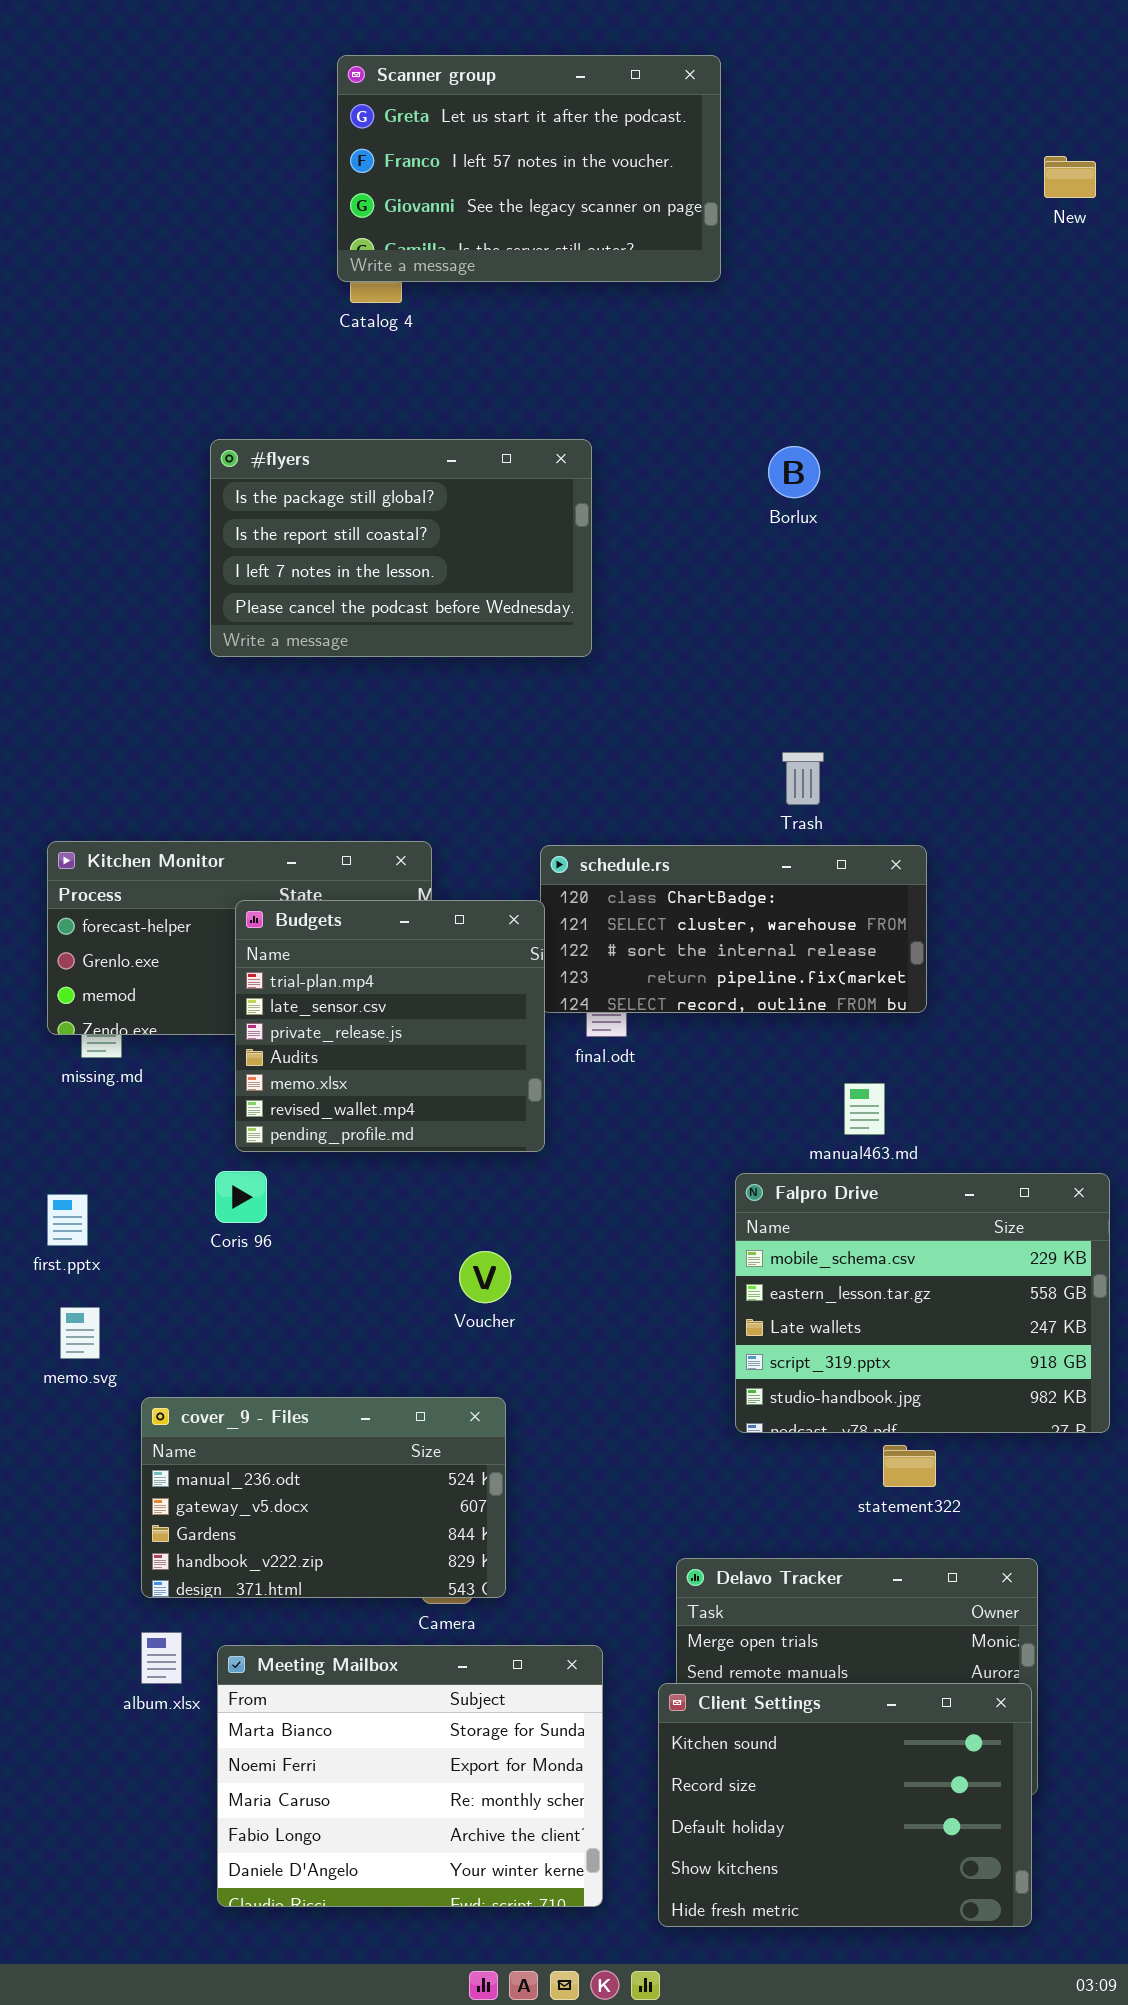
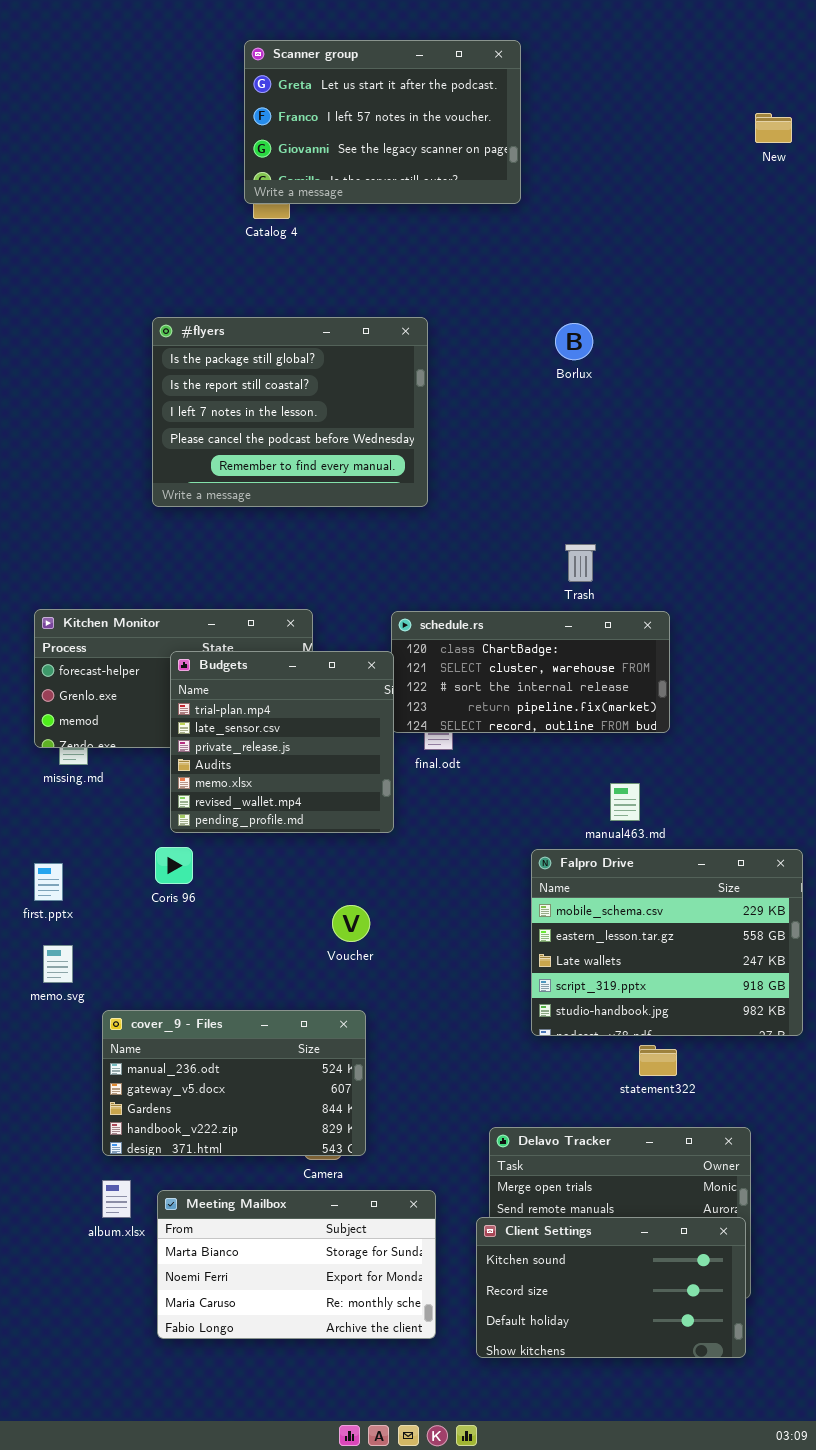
#flyers: [210,439,592,657] -> [152,317,428,507], resized
Meeting Mailbox: [217,1645,603,1907] -> [157,1190,436,1339], resized
Client Settings: [658,1683,1032,1927] -> [476,1217,746,1358], resized

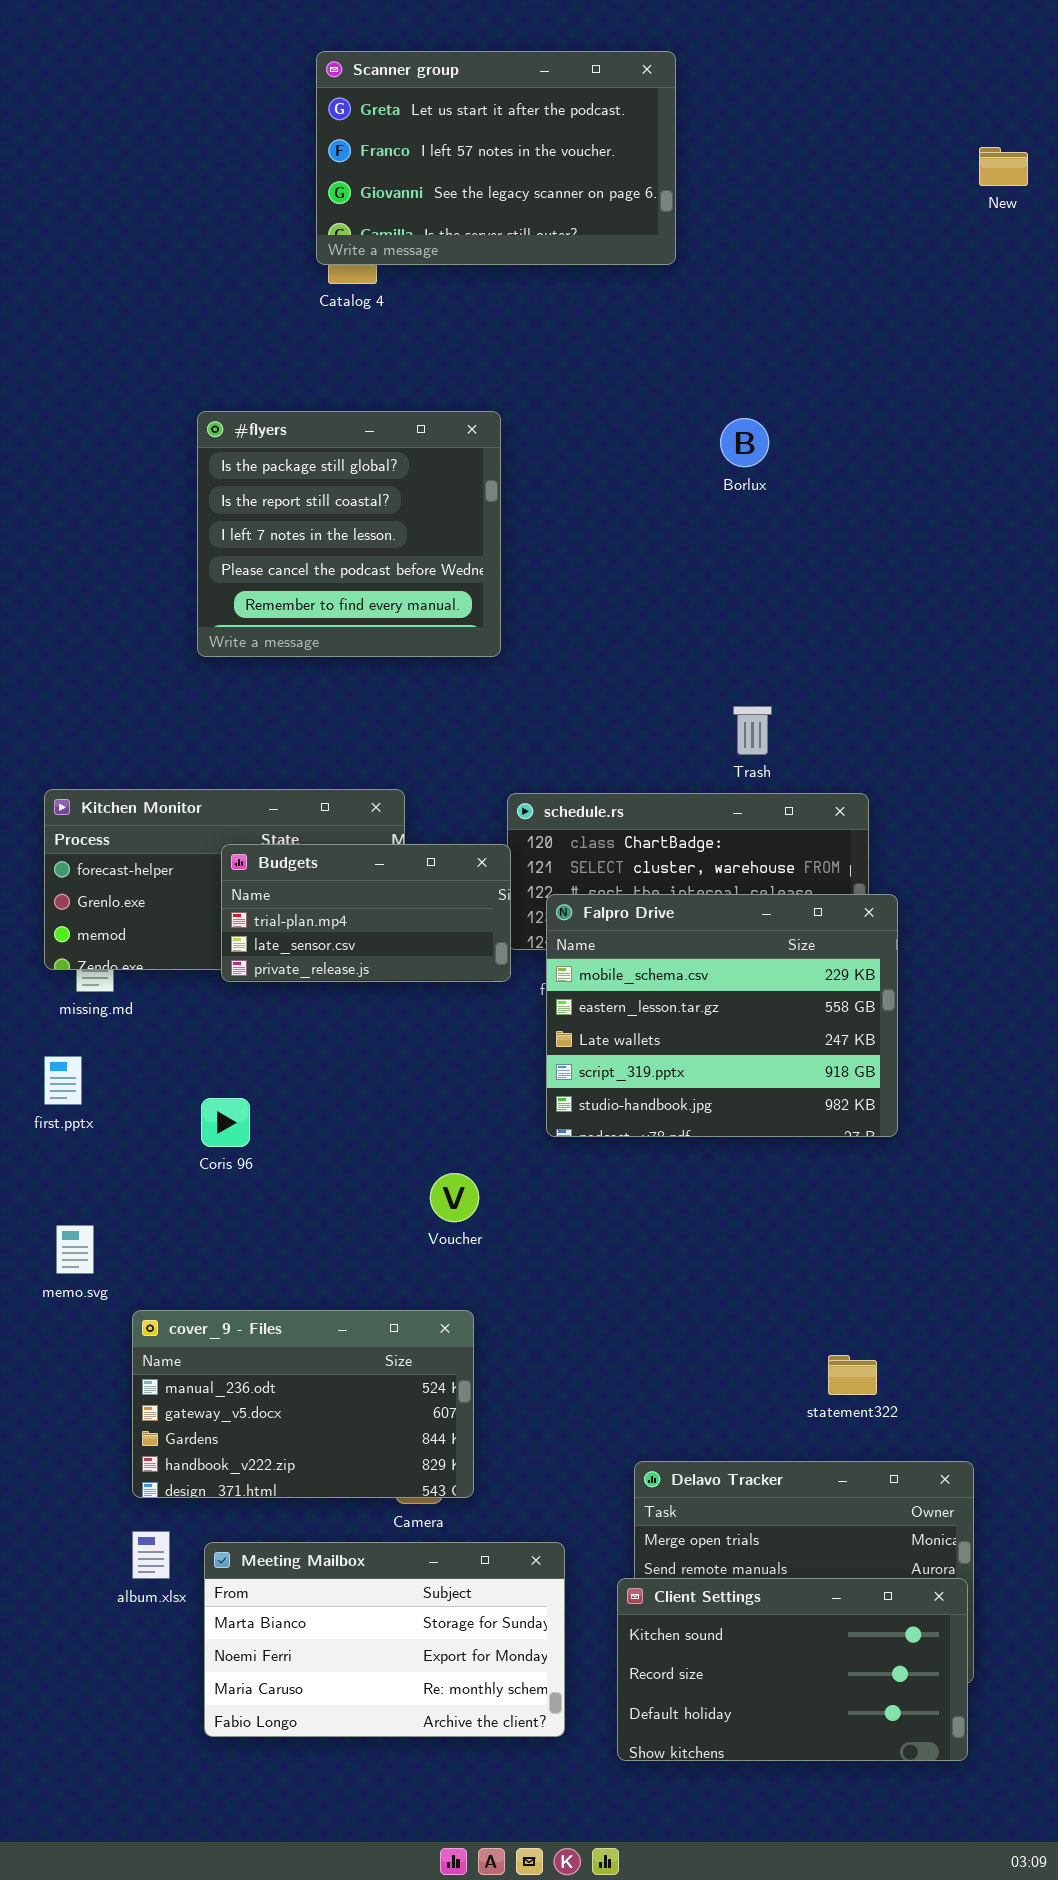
#flyers: [152,317,428,507] -> [197,411,501,657], resized
Budgets: [170,651,394,833] -> [221,844,511,982], resized
Falpro Drive: [531,849,803,1036] -> [546,894,898,1137], moved
first.pptx: [34,863,63,901] -> [44,1056,82,1105], moved

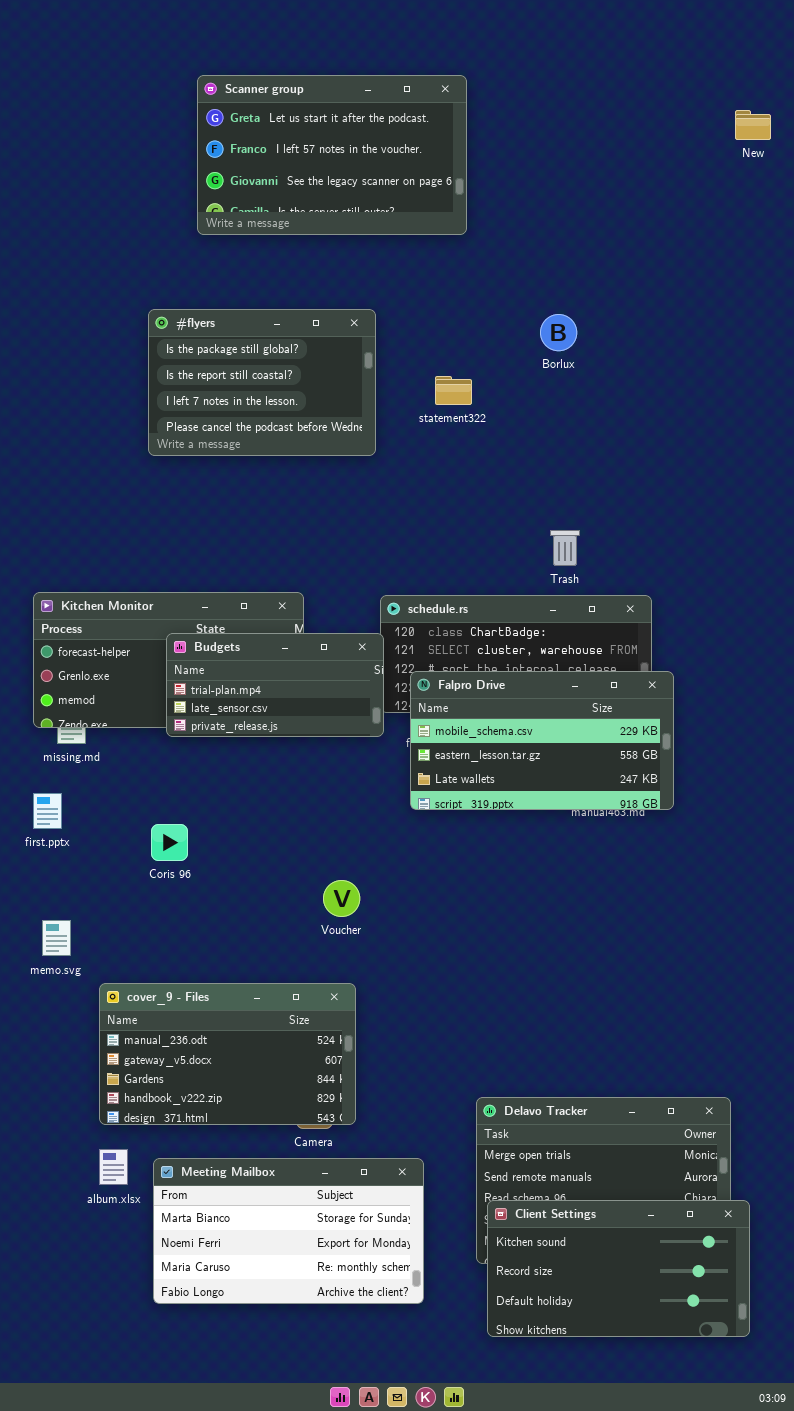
Scanner group: [316,51,676,265] -> [197,75,467,235], moved
#flyers: [197,411,501,657] -> [148,309,376,456], resized
Falpro Drive: [546,894,898,1137] -> [410,671,674,810], resized
statement322: [828,1355,877,1395] -> [435,376,472,405], moved
Client Settings: [617,1578,968,1761] -> [487,1200,750,1337], moved

